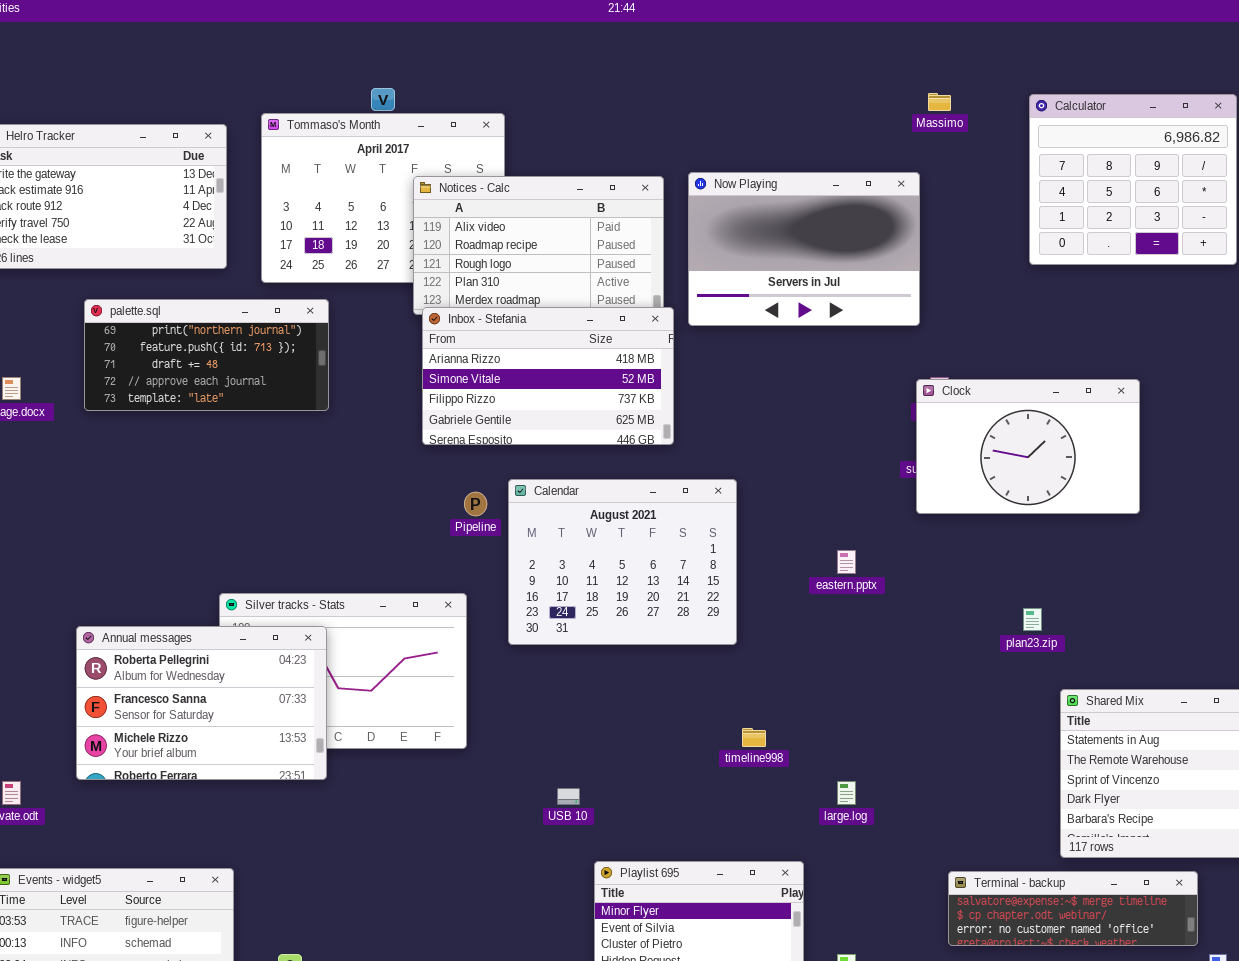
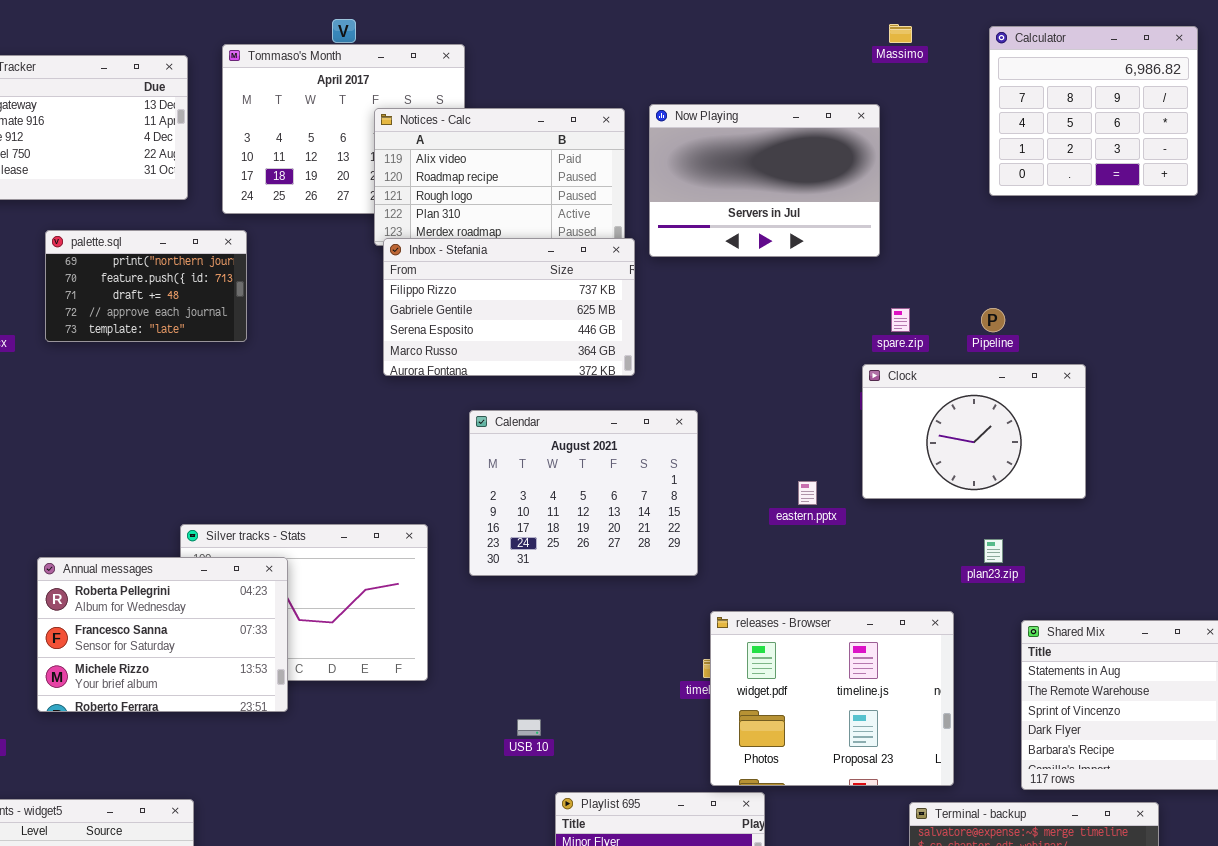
palette.sql: [84,299,329,411] -> [45,230,247,342], resized
Inbox - Stefania: [422,307,674,445] -> [383,238,635,376], scrolled down 2 rows
Clock: [916,379,1140,514] -> [862,364,1086,499], moved
Pipeline: [464,492,487,516] -> [981,308,1005,332], moved
releases - Browser: none -> [710,611,954,786], opened

